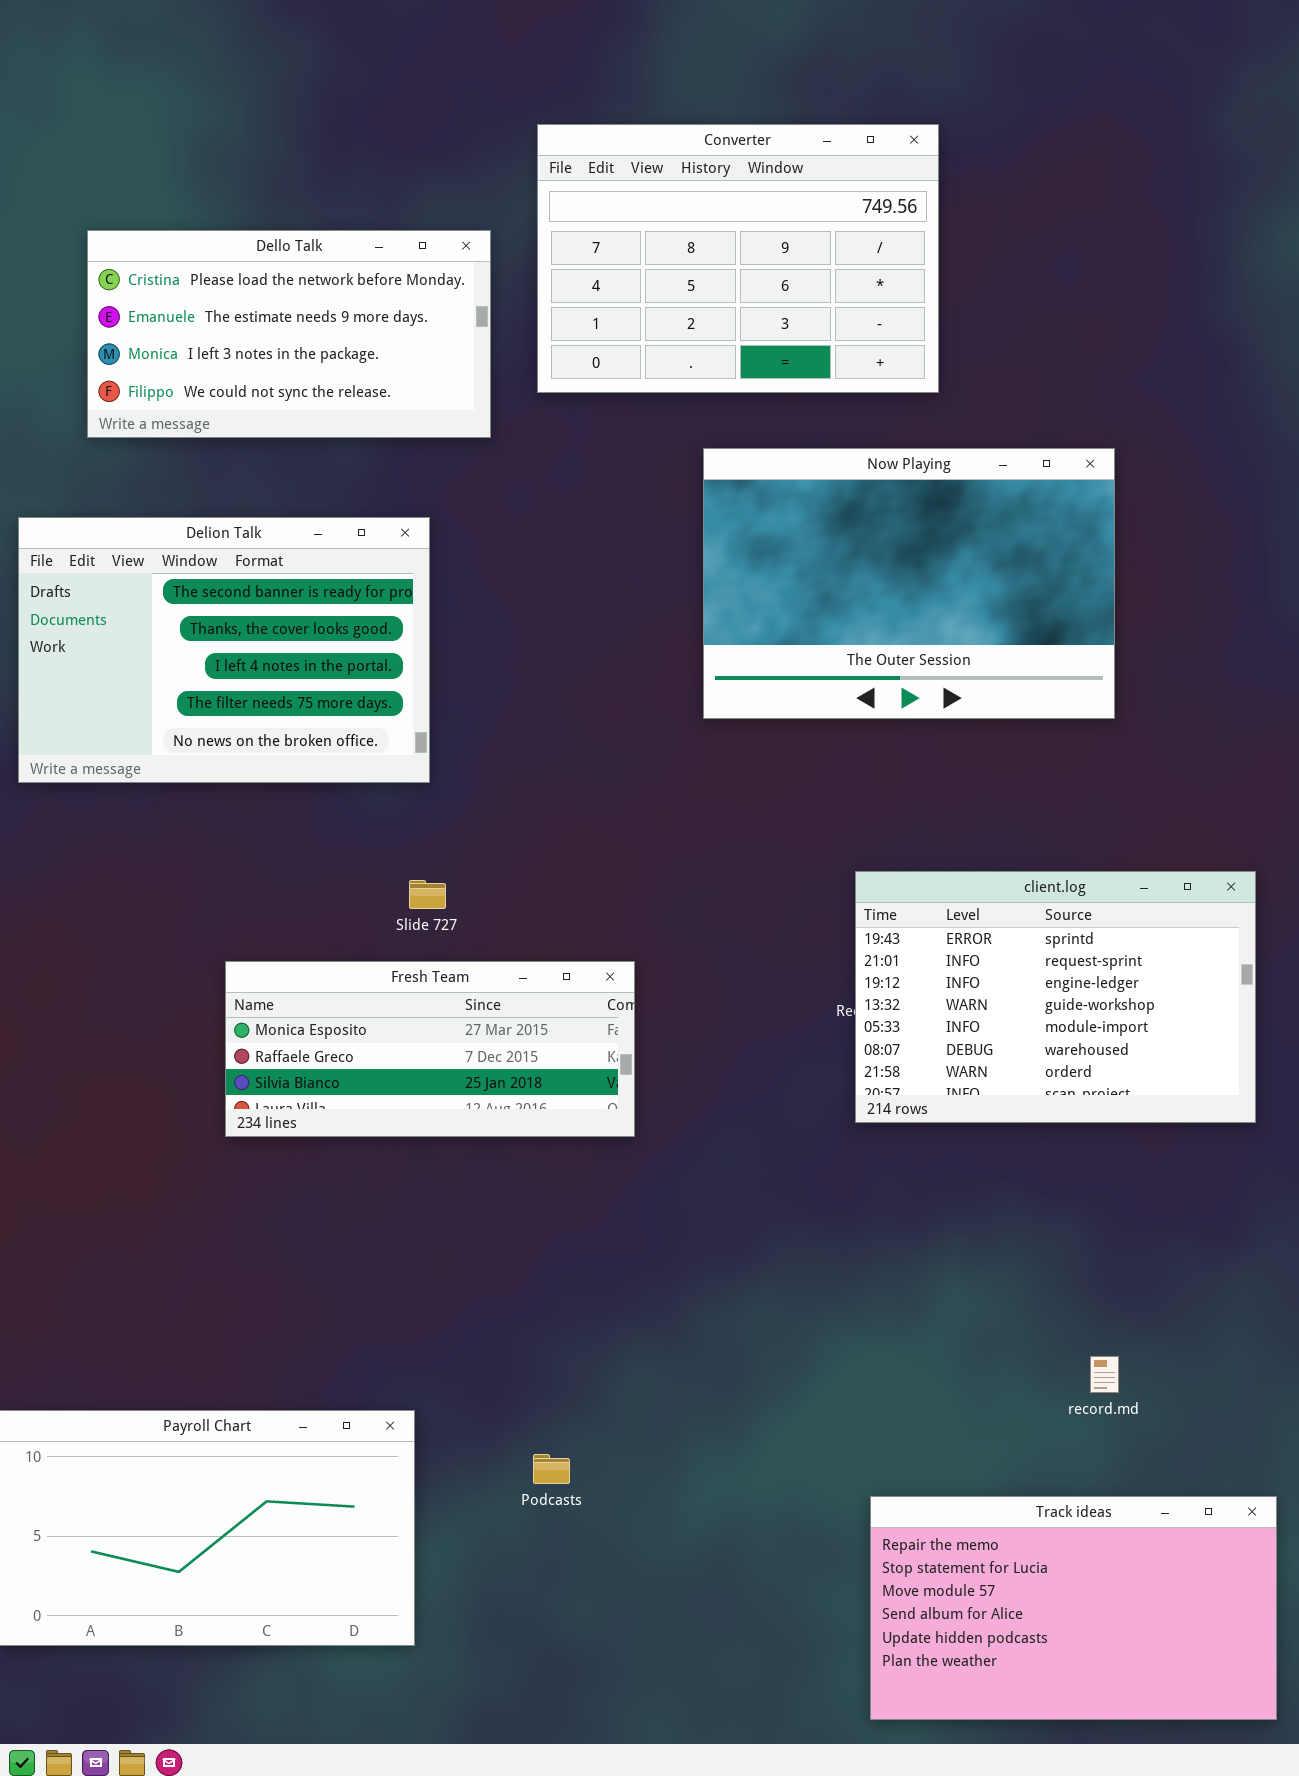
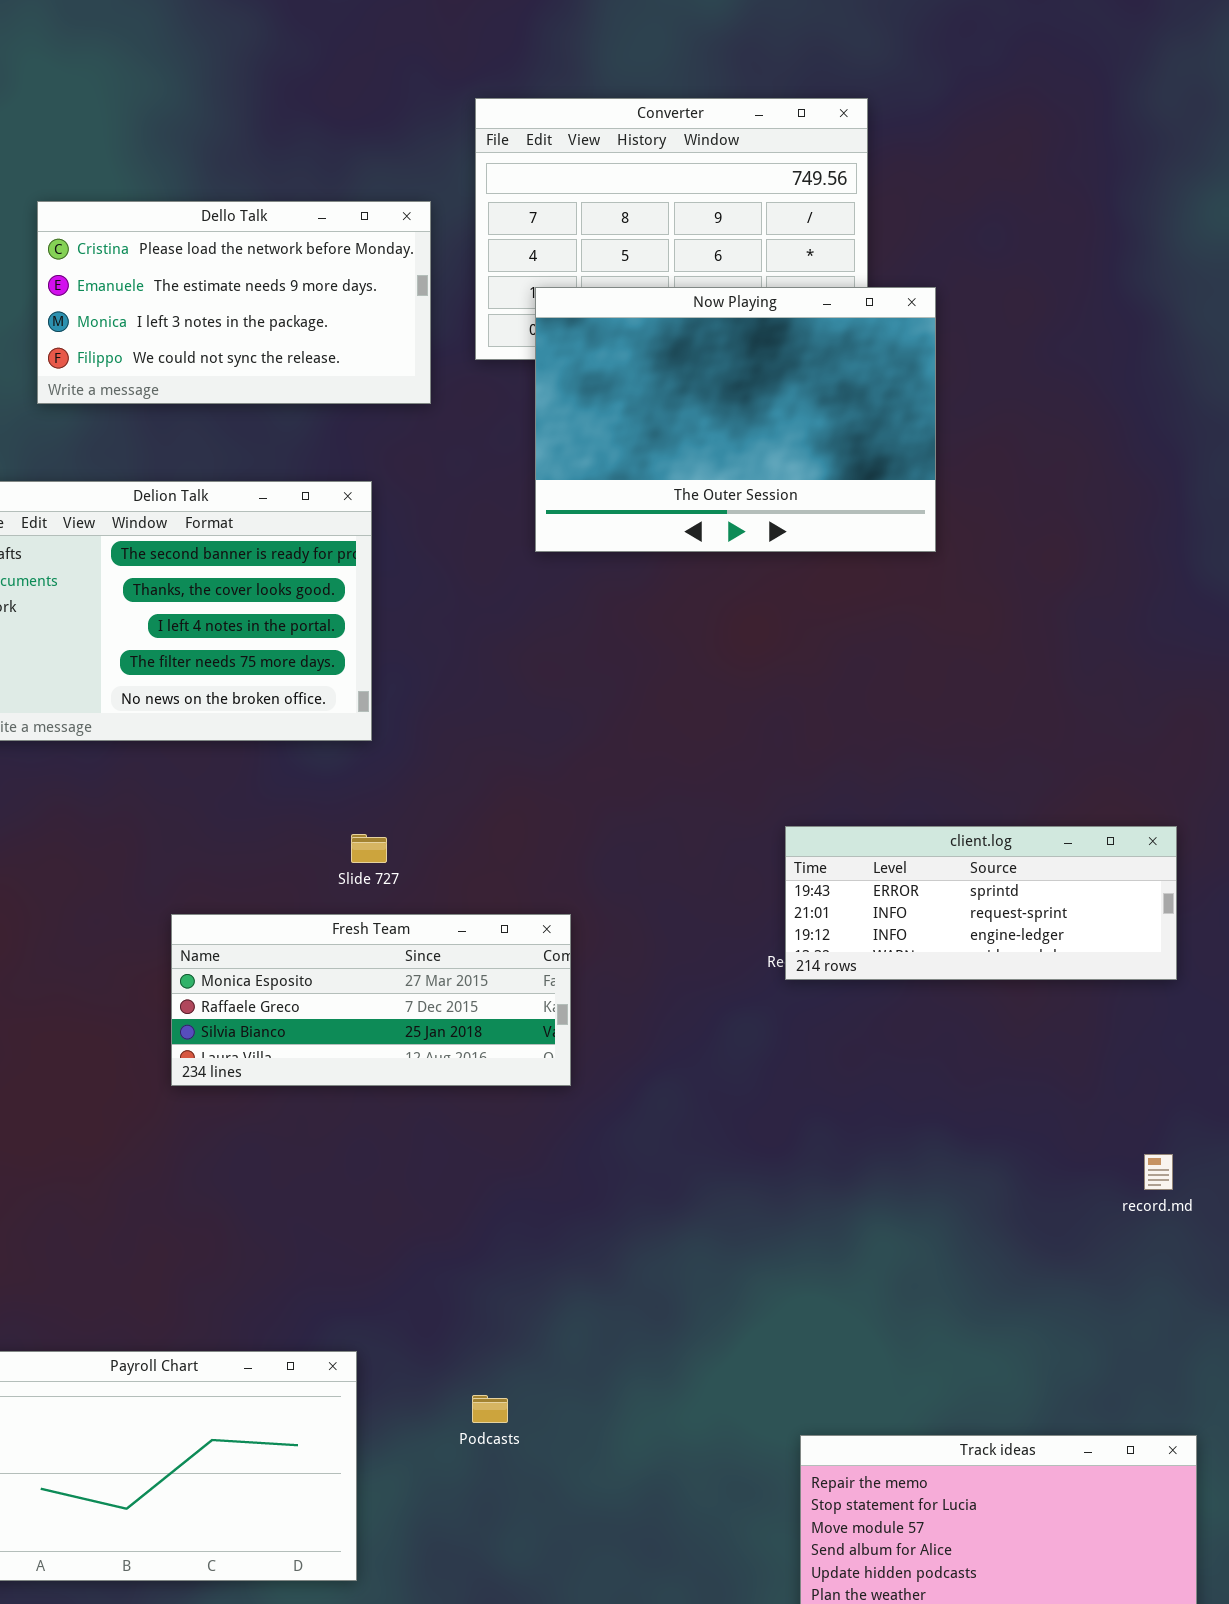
Now Playing: [703,448,1115,719] -> [535,287,936,552], moved
client.log: [855,871,1256,1123] -> [785,826,1177,980], resized
record.md: [1090,1356,1119,1393] -> [1144,1154,1173,1190], moved

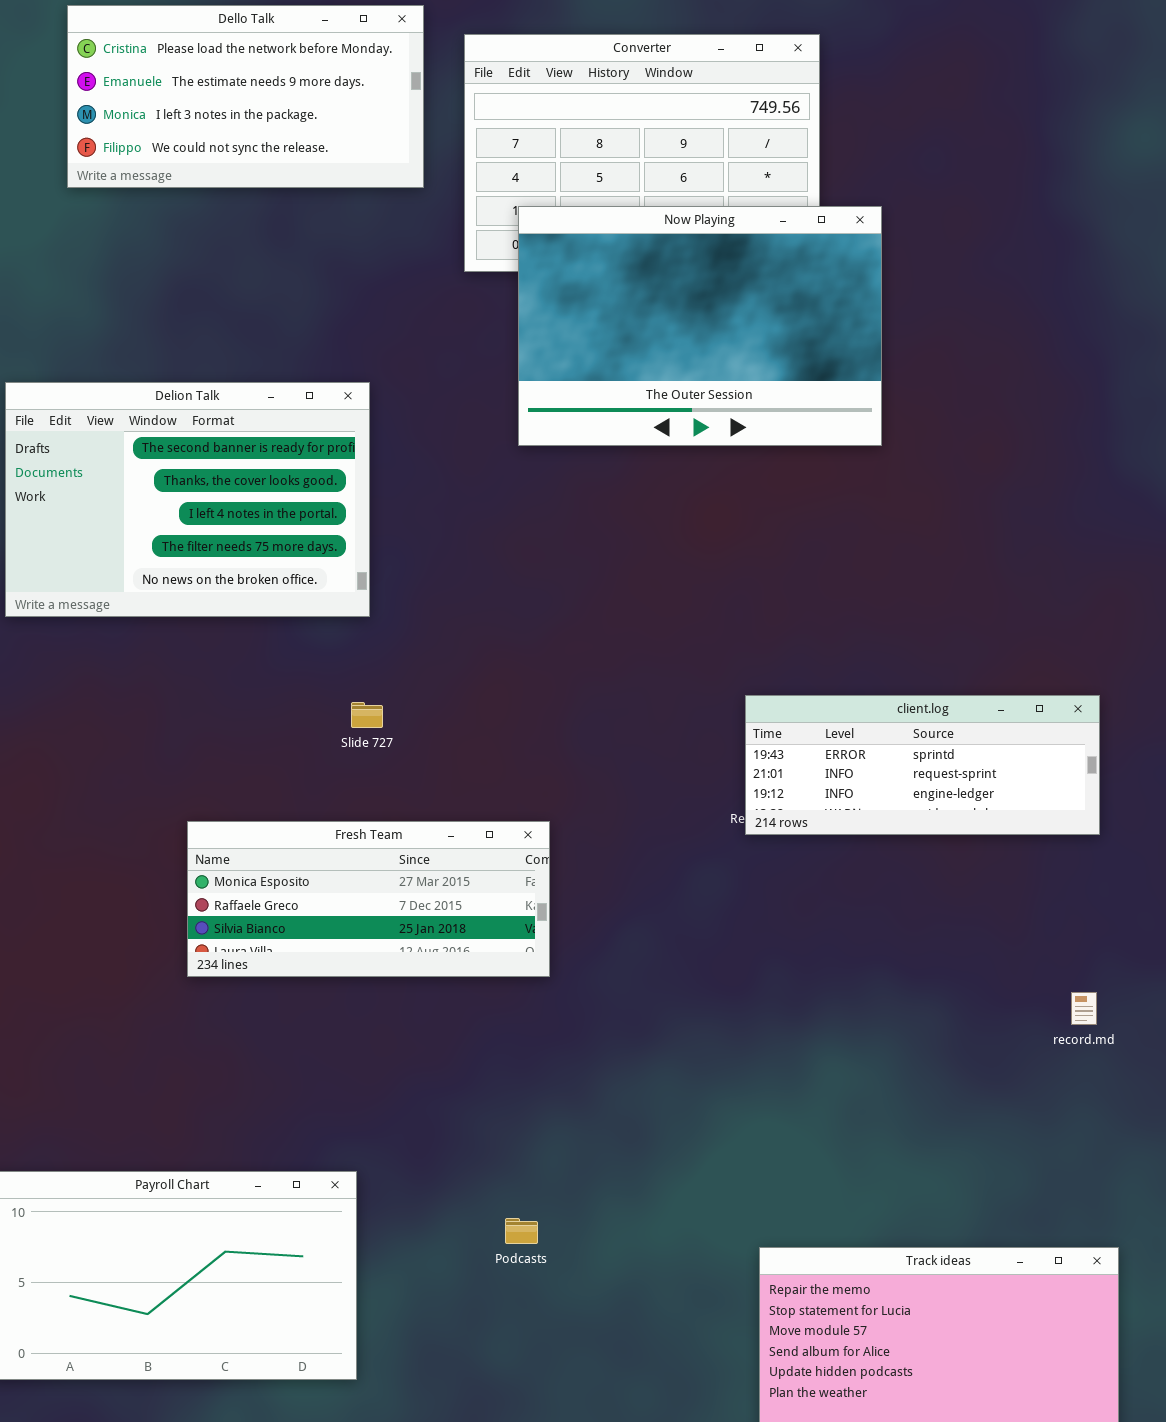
Dello Talk: [37,201,431,404] -> [67,5,424,188], moved
Fresh Team: [171,914,571,1086] -> [187,821,550,977], moved
Podcasts: [472,1395,508,1423] -> [505,1218,538,1244], moved

